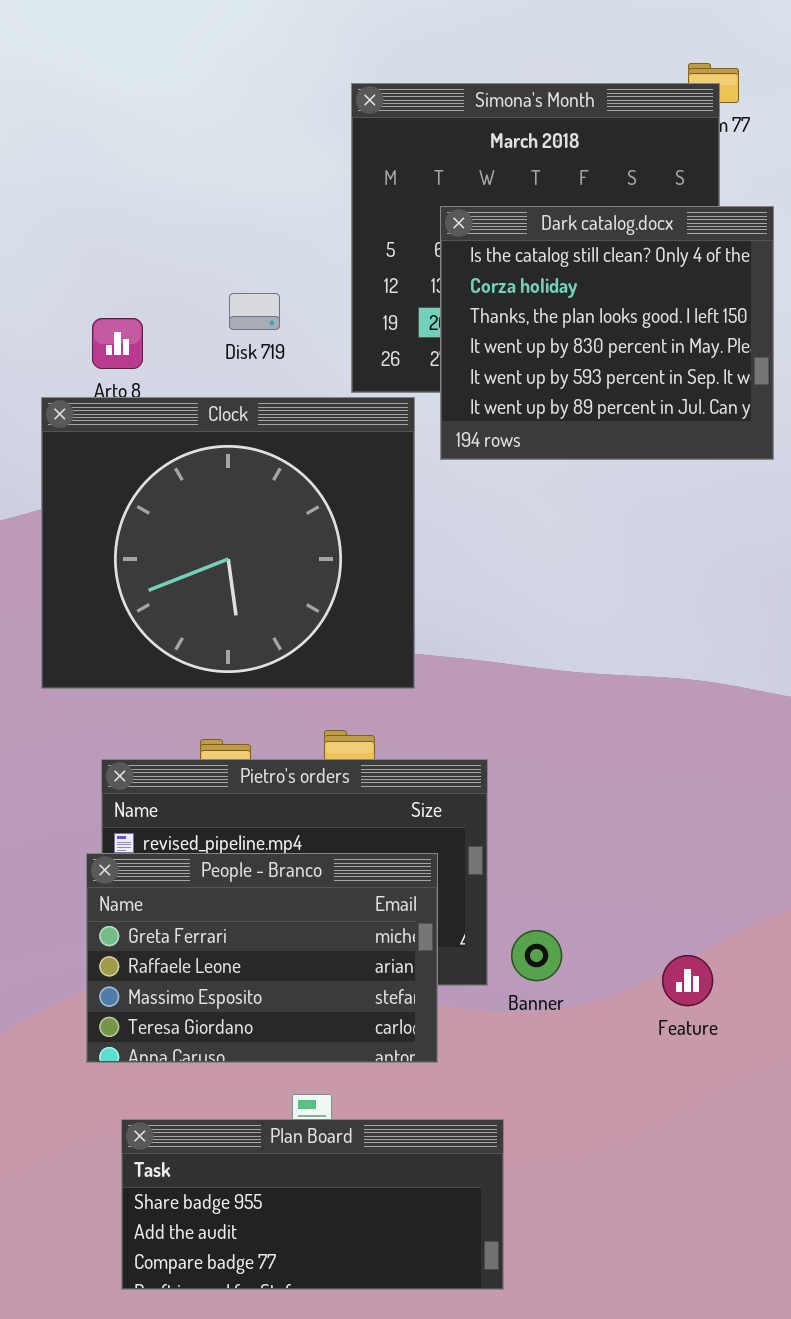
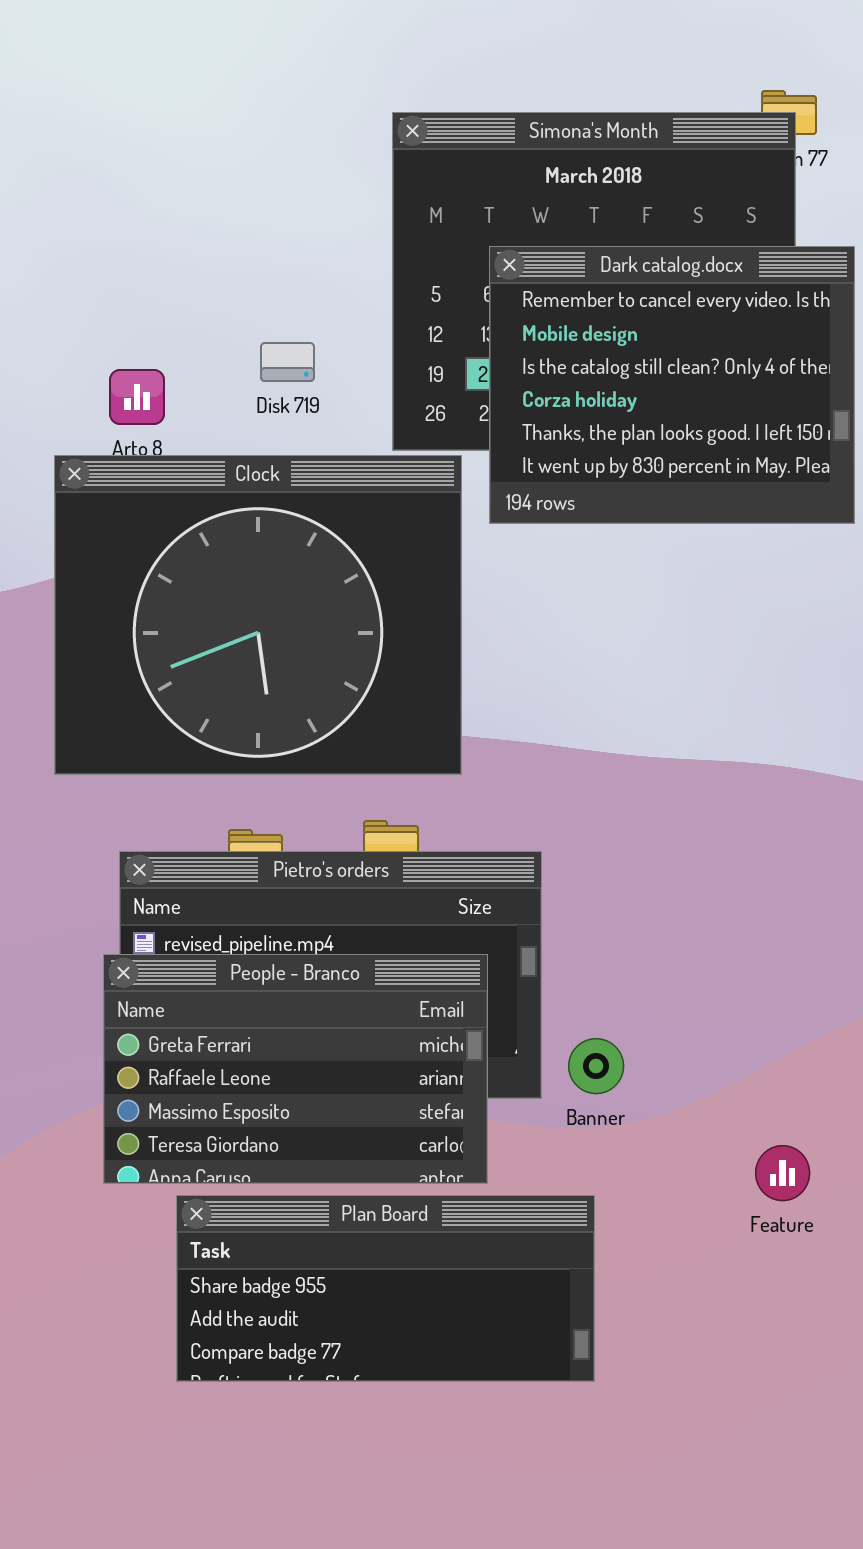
Dark catalog.docx: [440,206,774,460] -> [489,246,855,524], scrolled up 2 rows
Feature: [662,955,713,1006] -> [755,1145,810,1201], moved
Plan Board: [121,1119,504,1290] -> [176,1195,595,1382], moved

